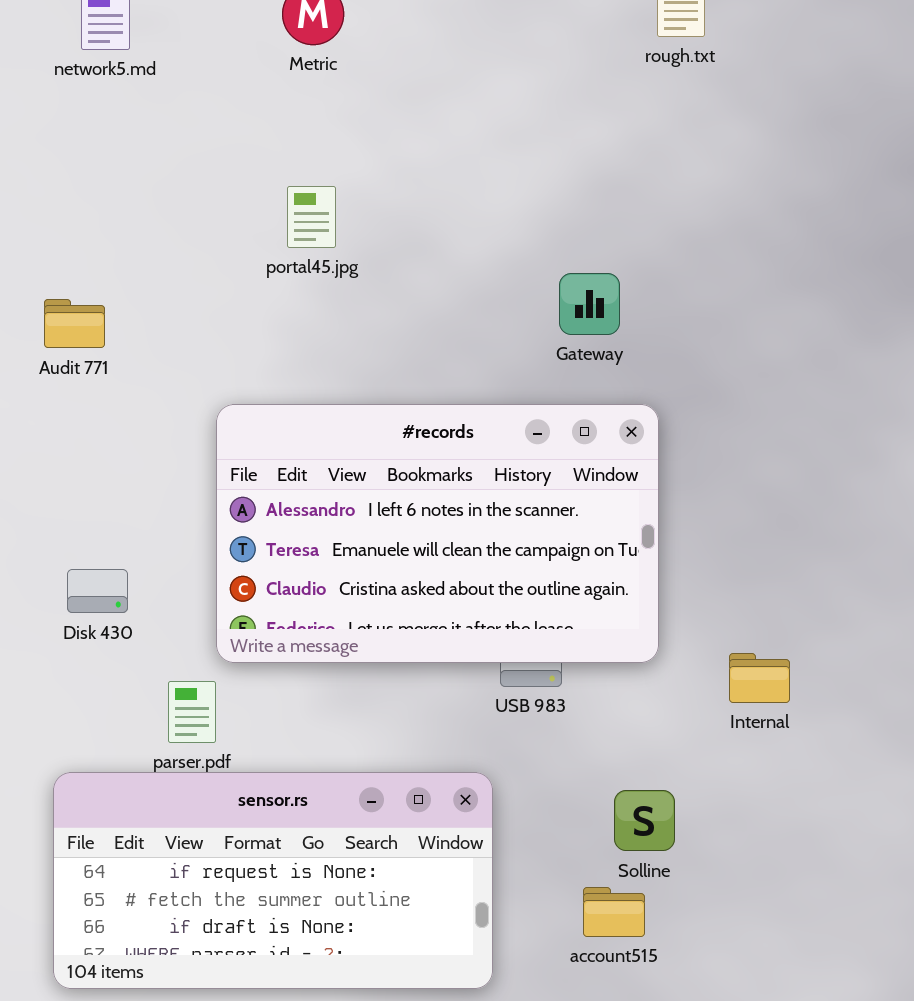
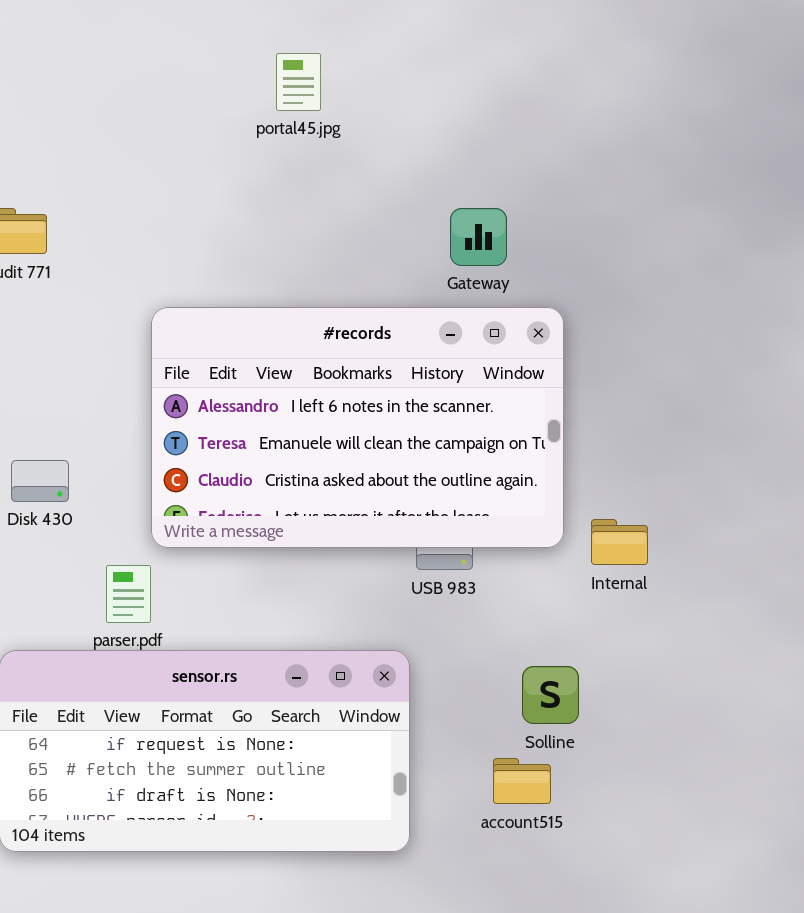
portal45.jpg: [287,186,336,248] -> [276,53,321,111], moved
Gateway: [559,273,620,335] -> [450,208,507,266], moved
Internal: [729,653,790,703] -> [591,519,648,565], moved

